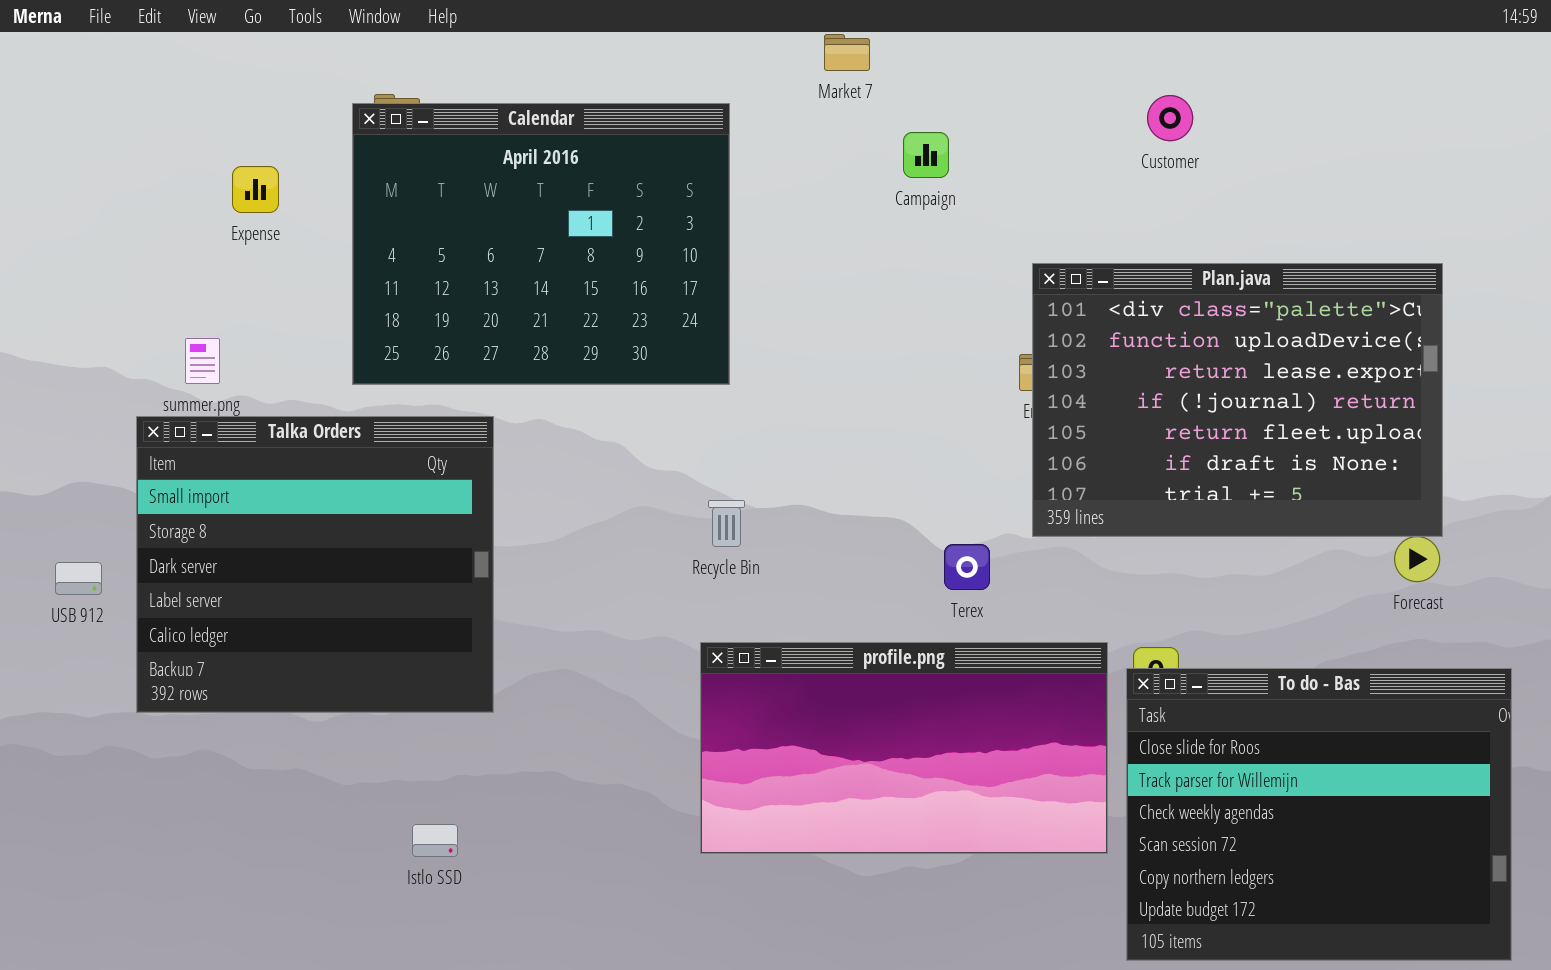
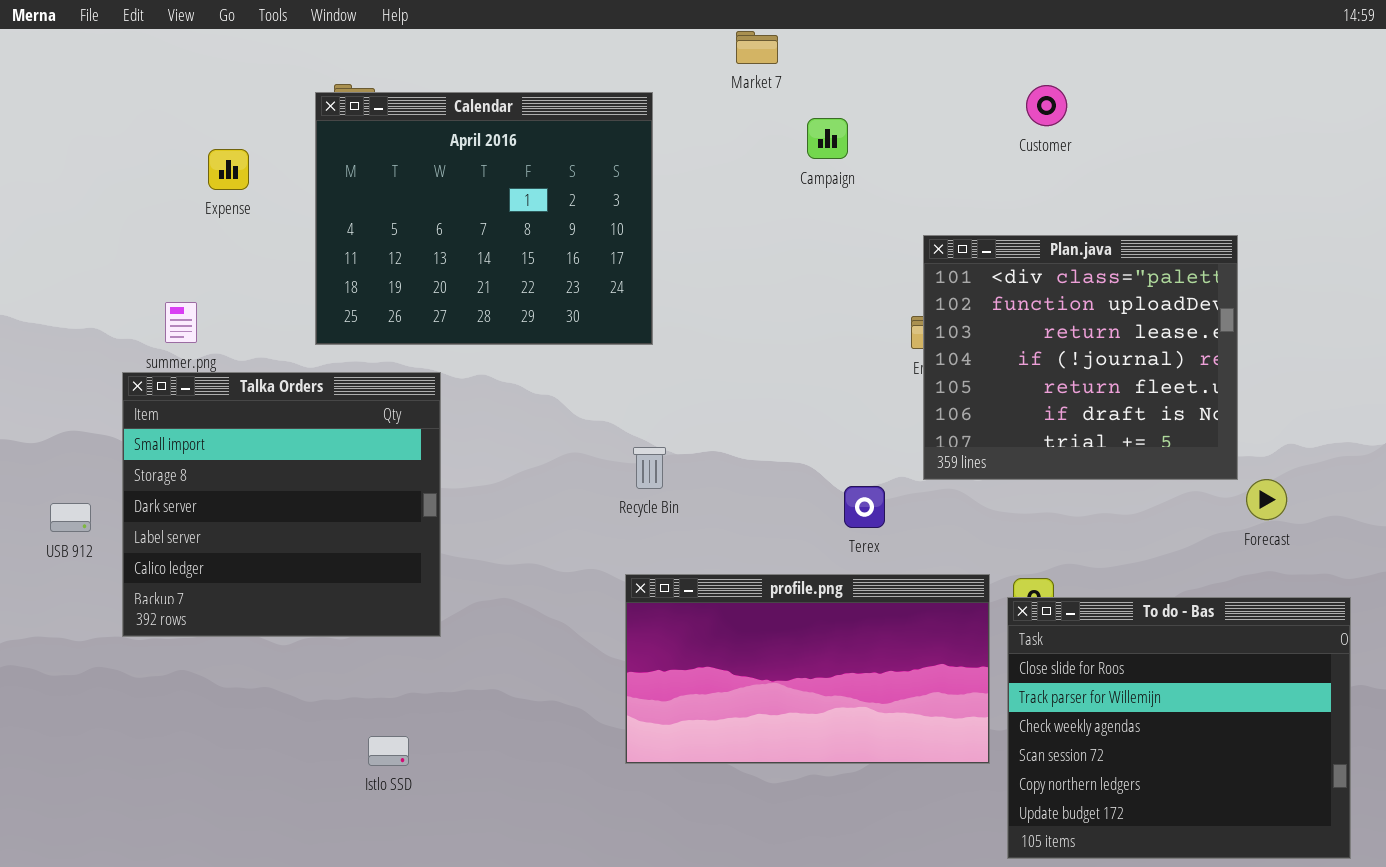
Plan.java: [1032,263,1443,537] -> [923,235,1238,480], resized

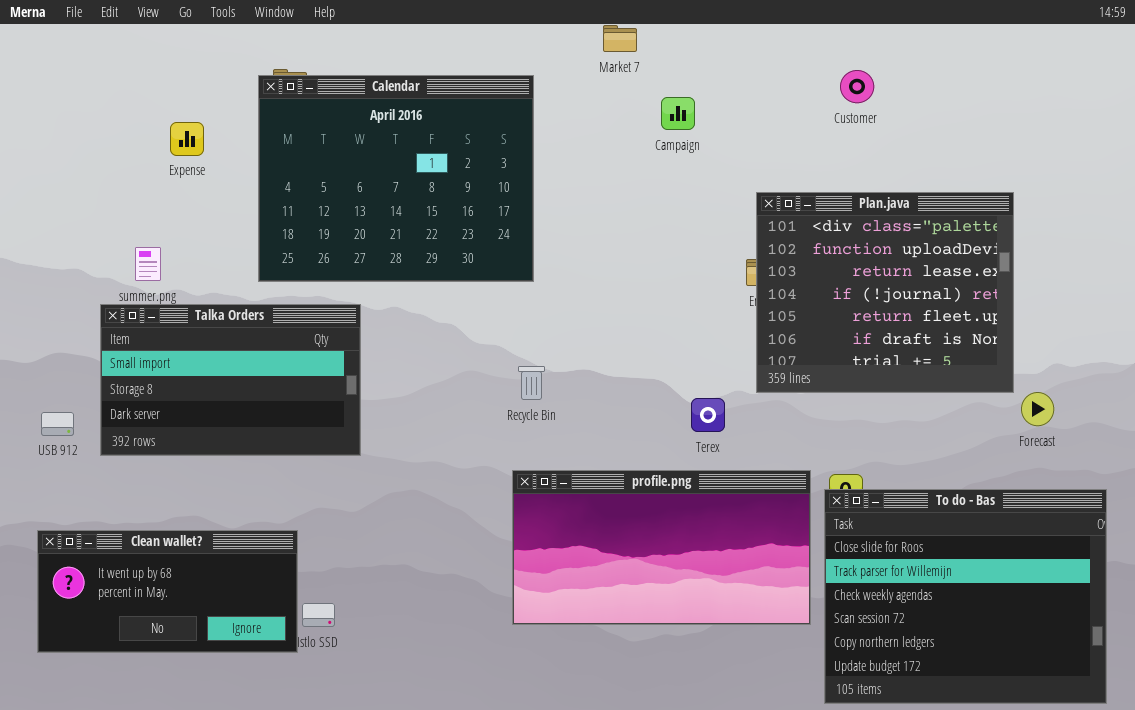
Talka Orders: [122,372,441,637] -> [100,304,361,456], resized
Clean wallet?: none -> [37,530,298,653], opened

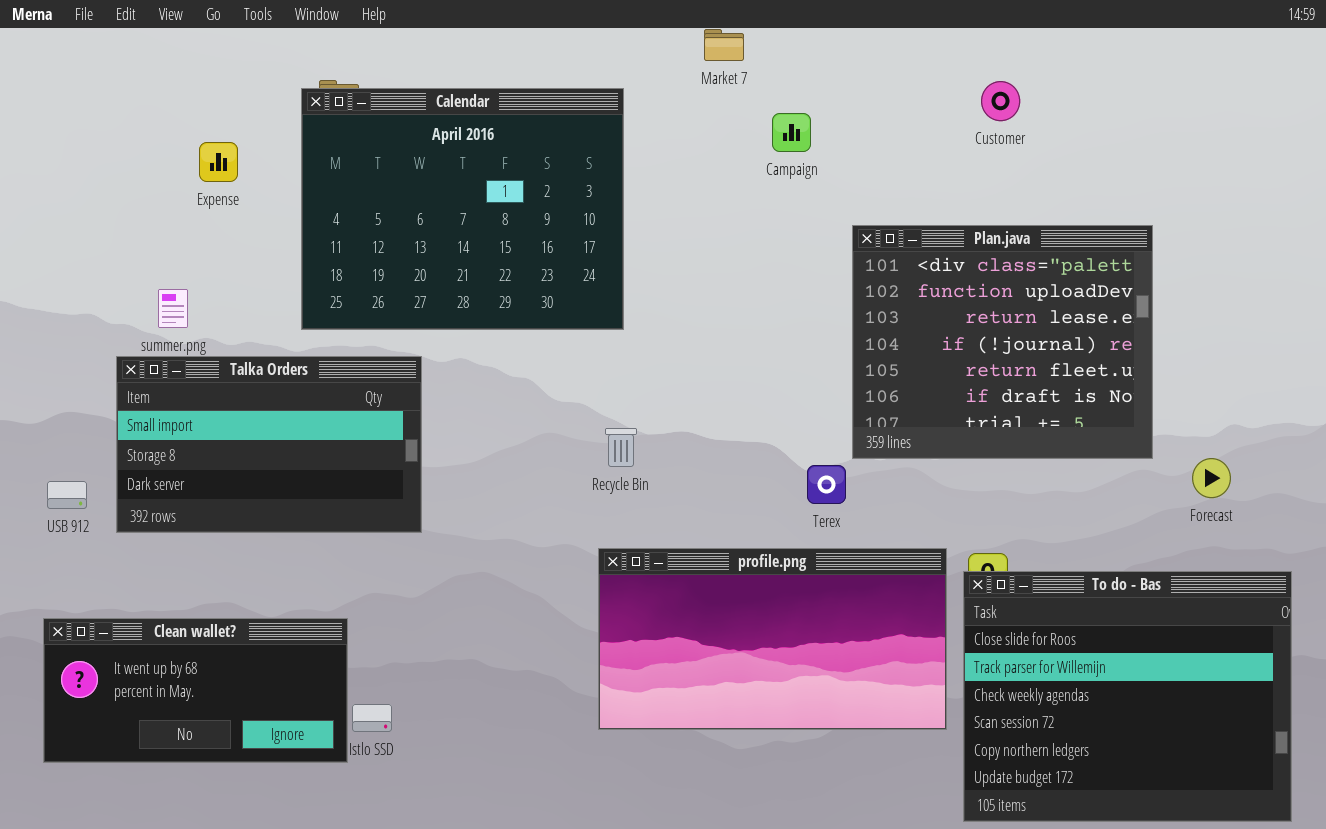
Plan.java: [756,192,1014,393] -> [852,225,1153,459], moved

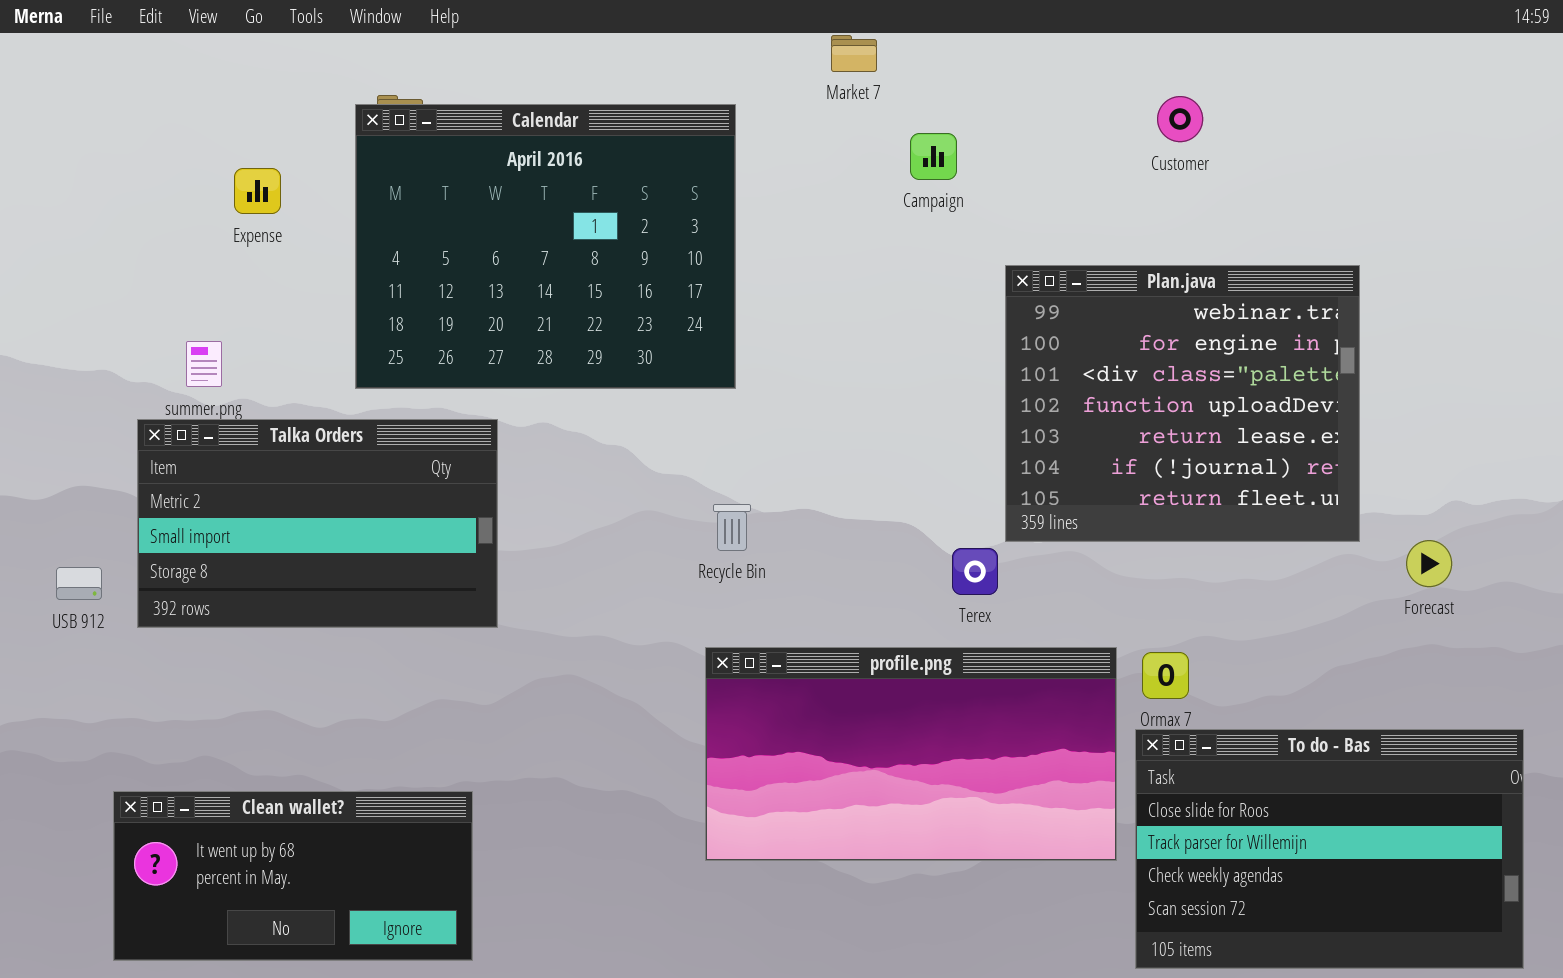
Plan.java: [852,225,1153,459] -> [1005,265,1360,542], scrolled up 2 rows
Talka Orders: [116,356,422,533] -> [137,419,498,628], scrolled up 1 row
To do - Bas: [963,571,1292,822] -> [1135,729,1524,969], resized
Clean wallet?: [43,618,348,763] -> [113,791,473,961], moved

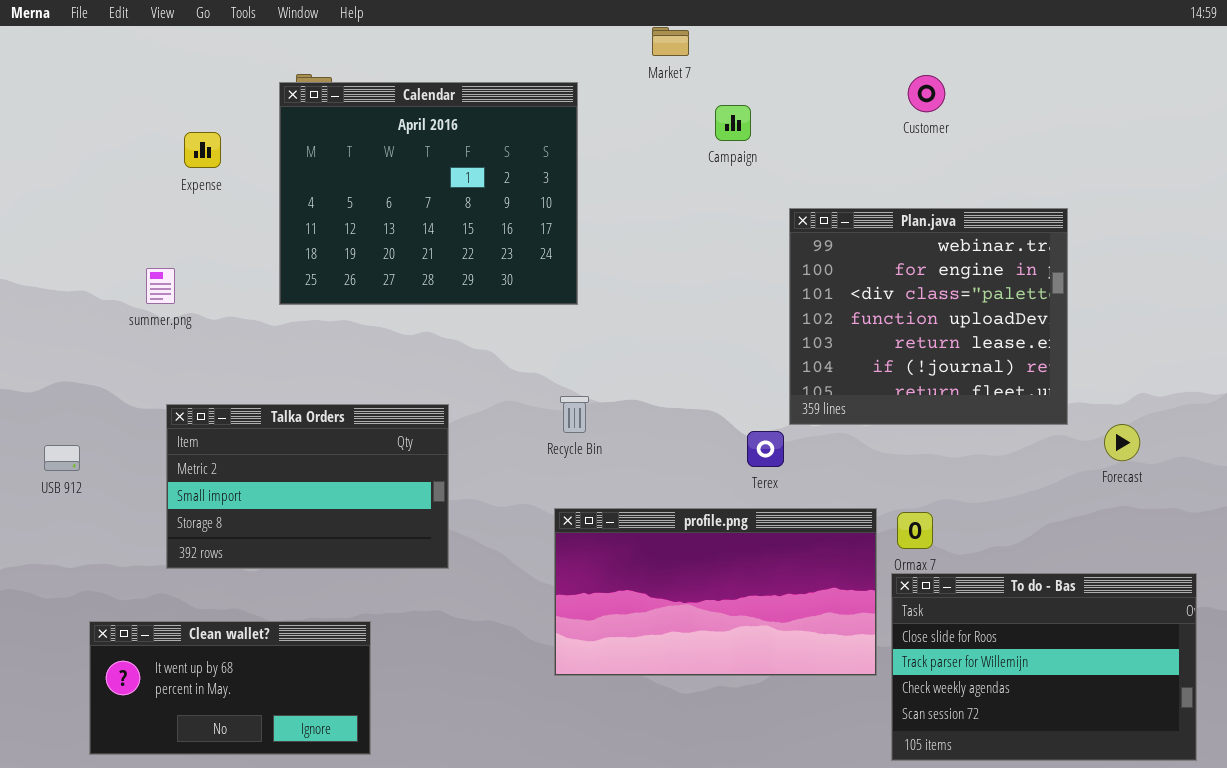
Talka Orders: [137,419,498,628] -> [166,404,449,569], moved

